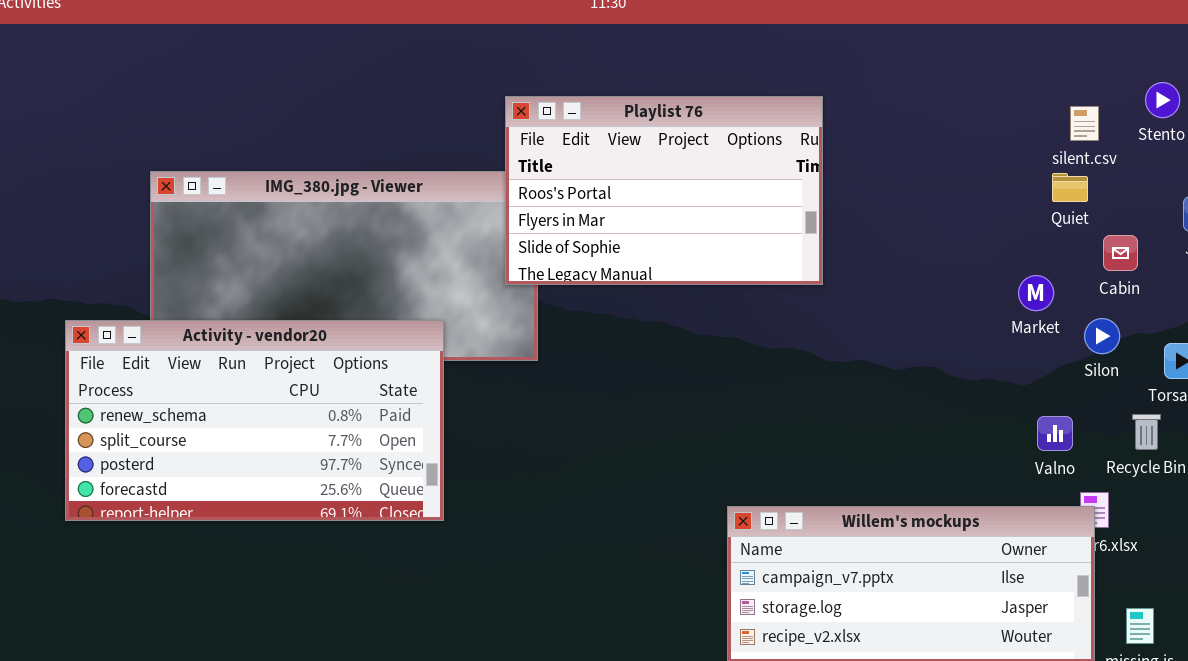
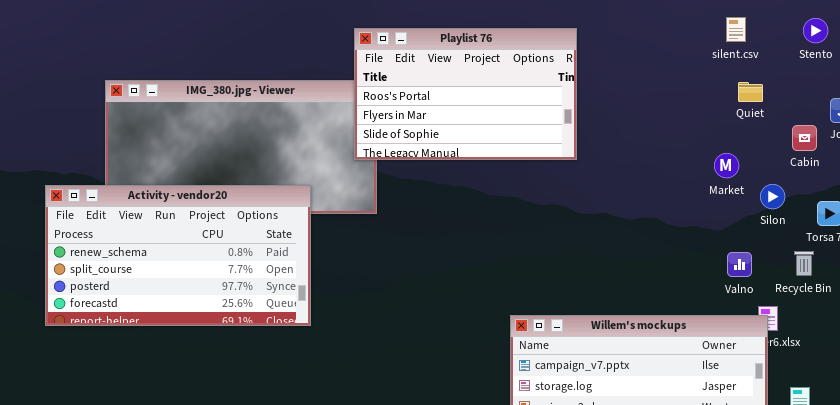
silent.csv: [1070,106,1099,141] -> [726,17,746,42], moved
Cabin: [1103,235,1138,271] -> [792,125,817,151], moved

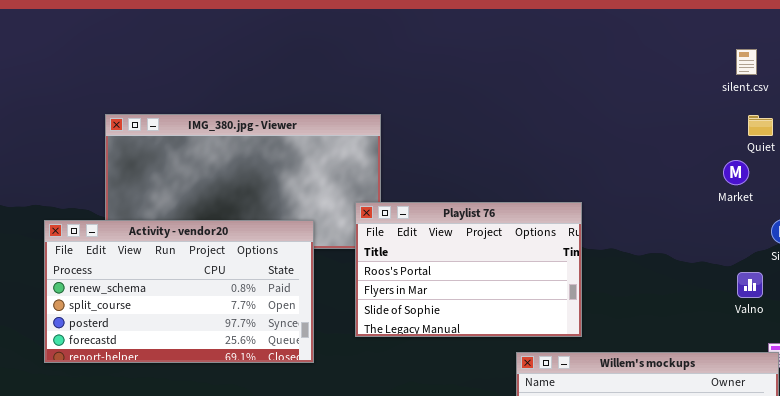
Playlist 76: [354,28,577,160] -> [355,202,582,337], moved
Market: [714,153,739,178] -> [723,160,749,185], moved
Valno: [727,252,752,277] -> [737,272,763,298], moved

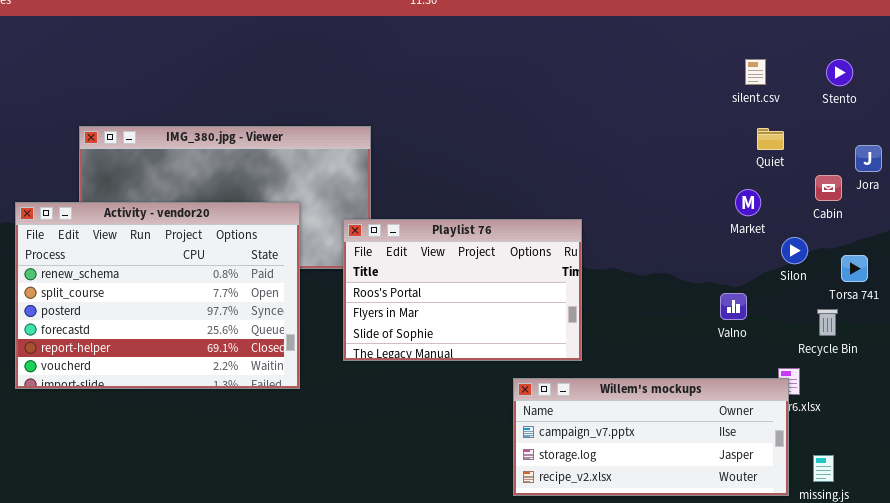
Market: [723,160,749,185] -> [735,189,761,216], moved
Activity - vendor20: [44,220,314,363] -> [15,202,300,389], resized
Valno: [737,272,763,298] -> [720,293,747,320], moved

